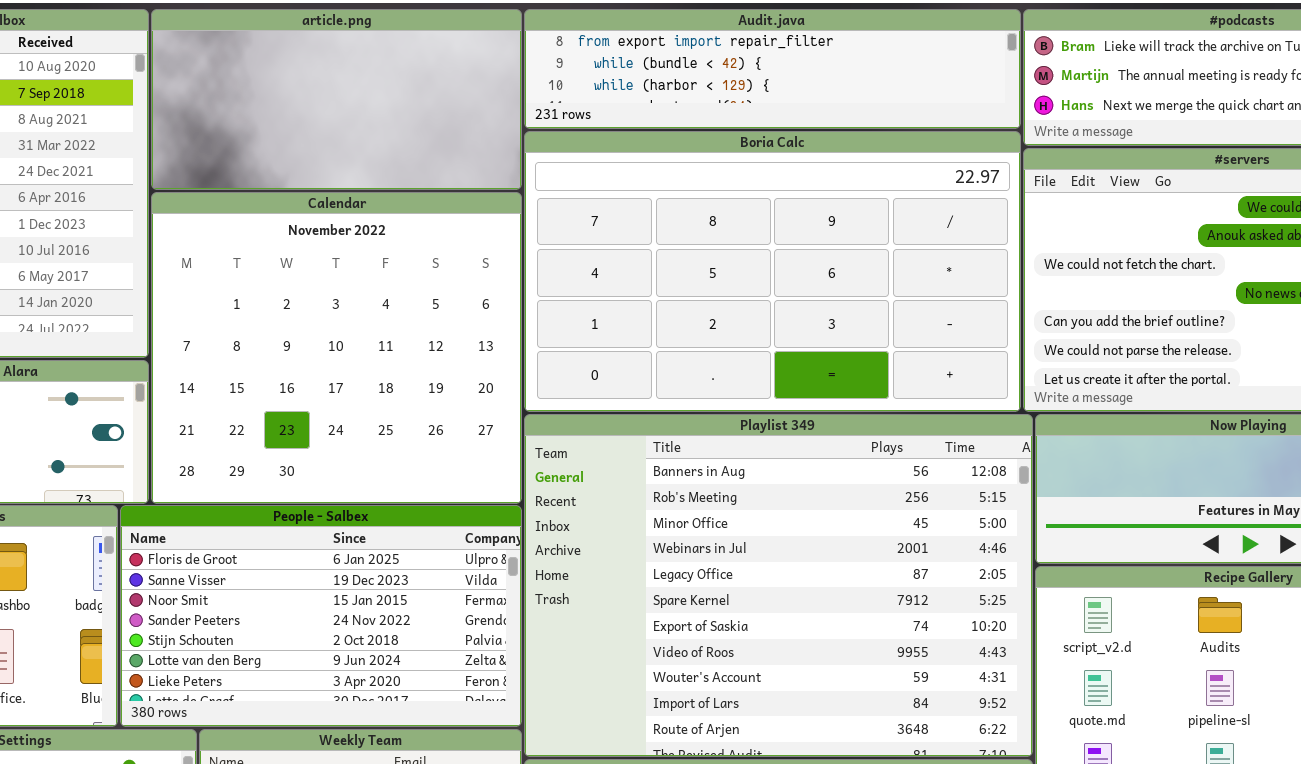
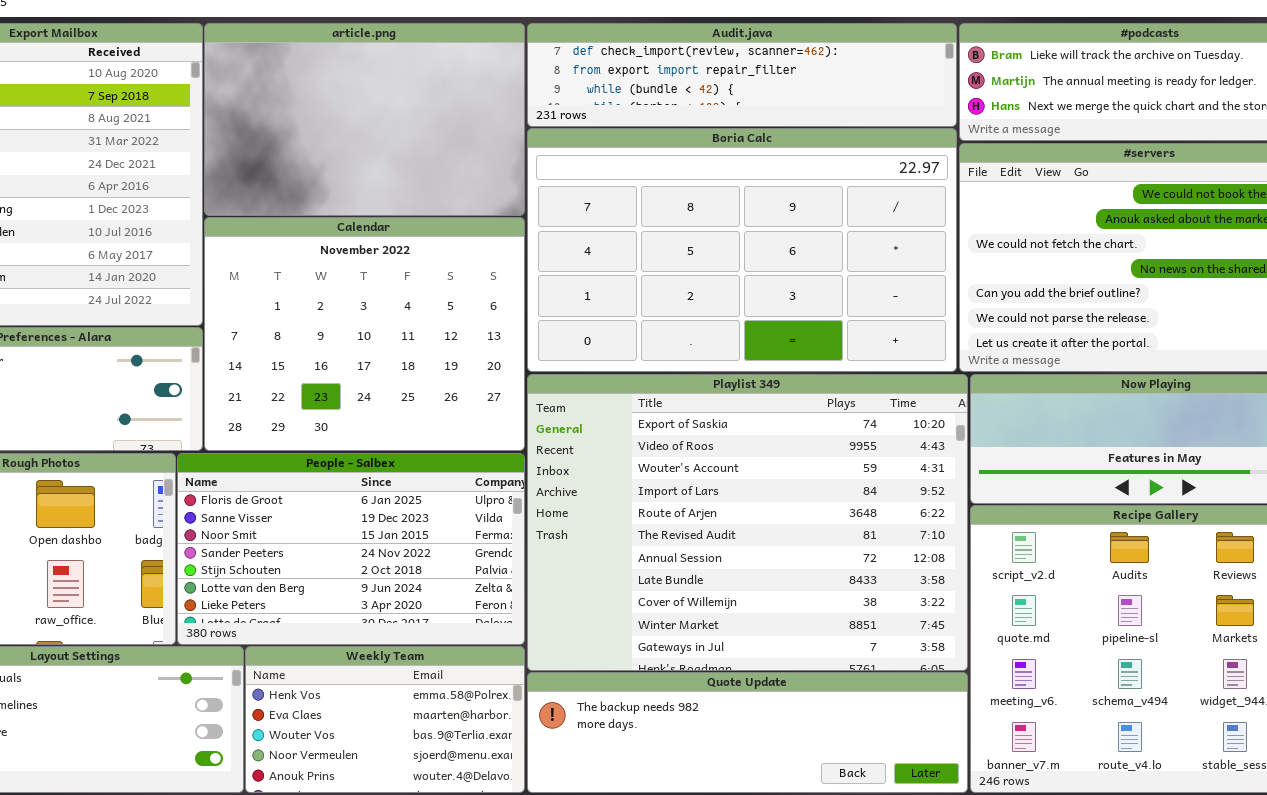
article.png: [151,9,522,190] -> [204,23,525,216], resized
Audit.java: [524,9,1021,129] -> [527,23,957,127], scrolled up 1 row
Calendar: [151,192,522,504] -> [204,217,525,451], resized
Playlist 349: [524,414,1033,757] -> [527,374,968,671], scrolled down 6 rows

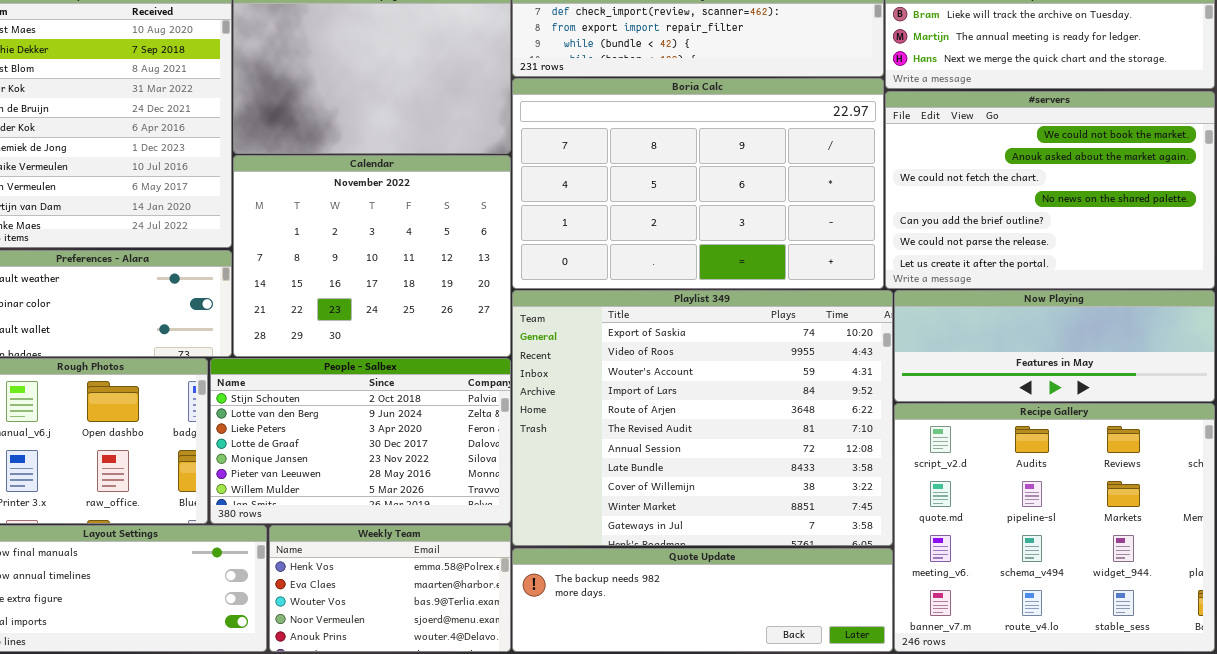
People - Salbex: [177,453,525,645] -> [210,358,511,524], scrolled down 4 rows

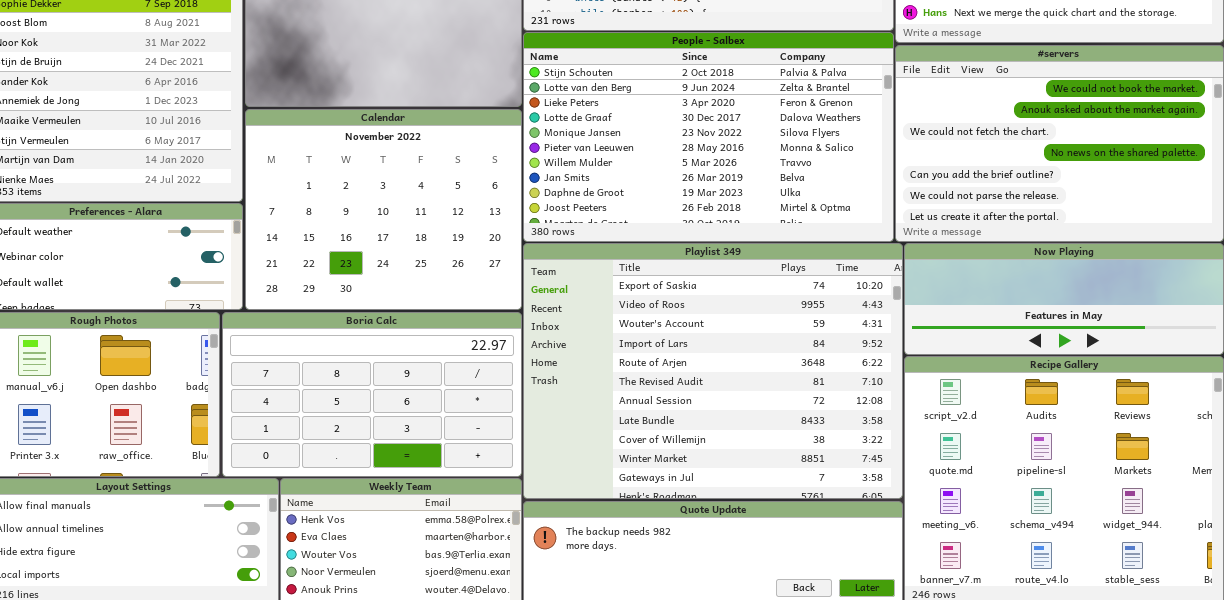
Boria Calc: [512,78,884,289] -> [222,312,522,477], moved, resized
People - Salbex: [210,358,511,524] -> [523,32,894,242], moved, resized

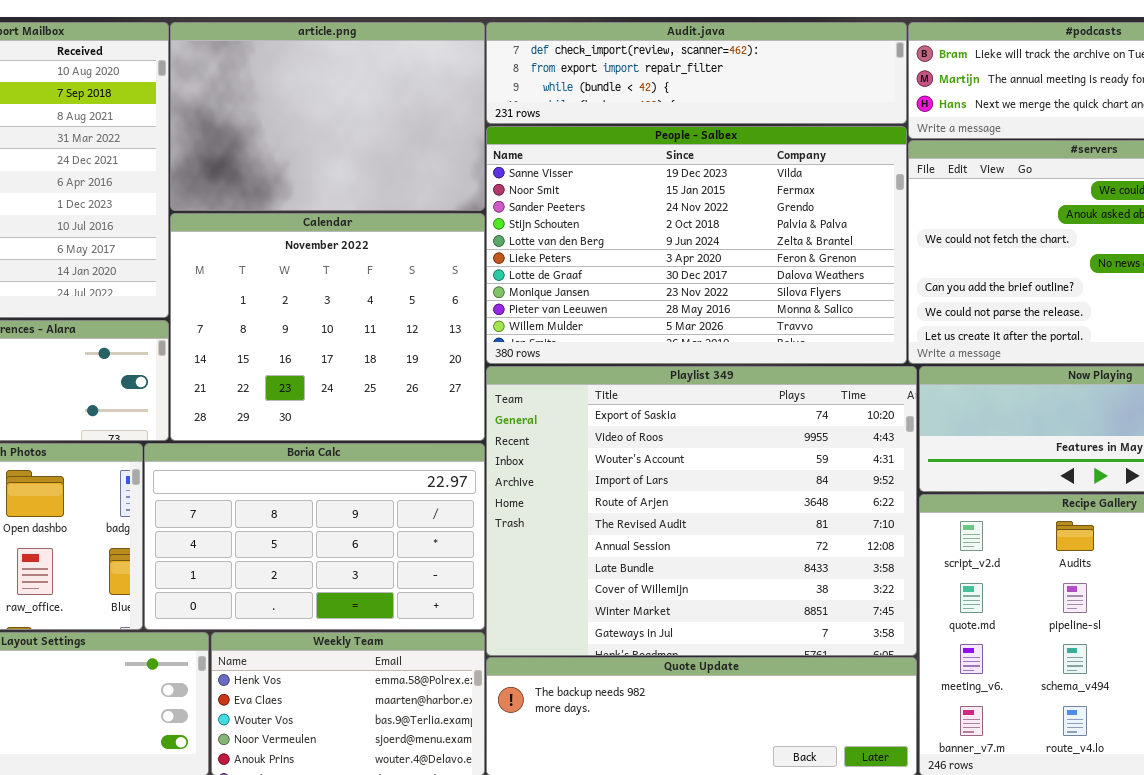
People - Salbex: [523,32,894,242] -> [486,126,907,364], scrolled up 3 rows

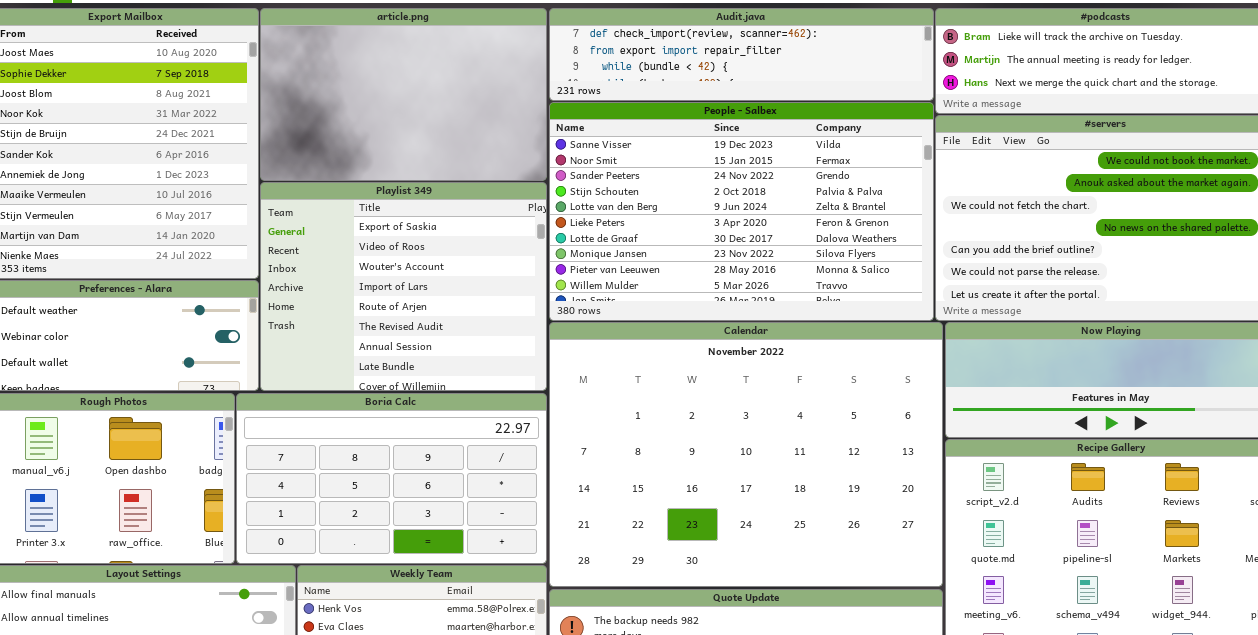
Calendar: [170,213,485,441] -> [549,322,943,587], moved, resized
Playlist 349: [486,366,917,656] -> [260,182,547,391], moved, resized

